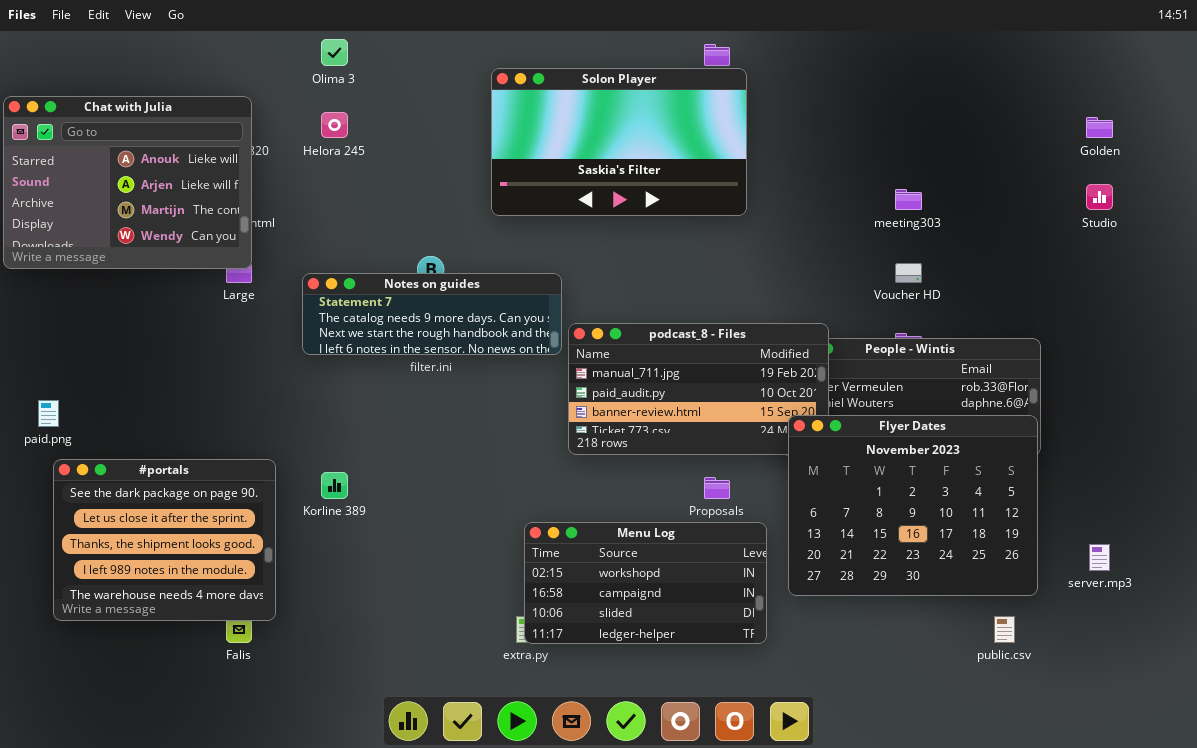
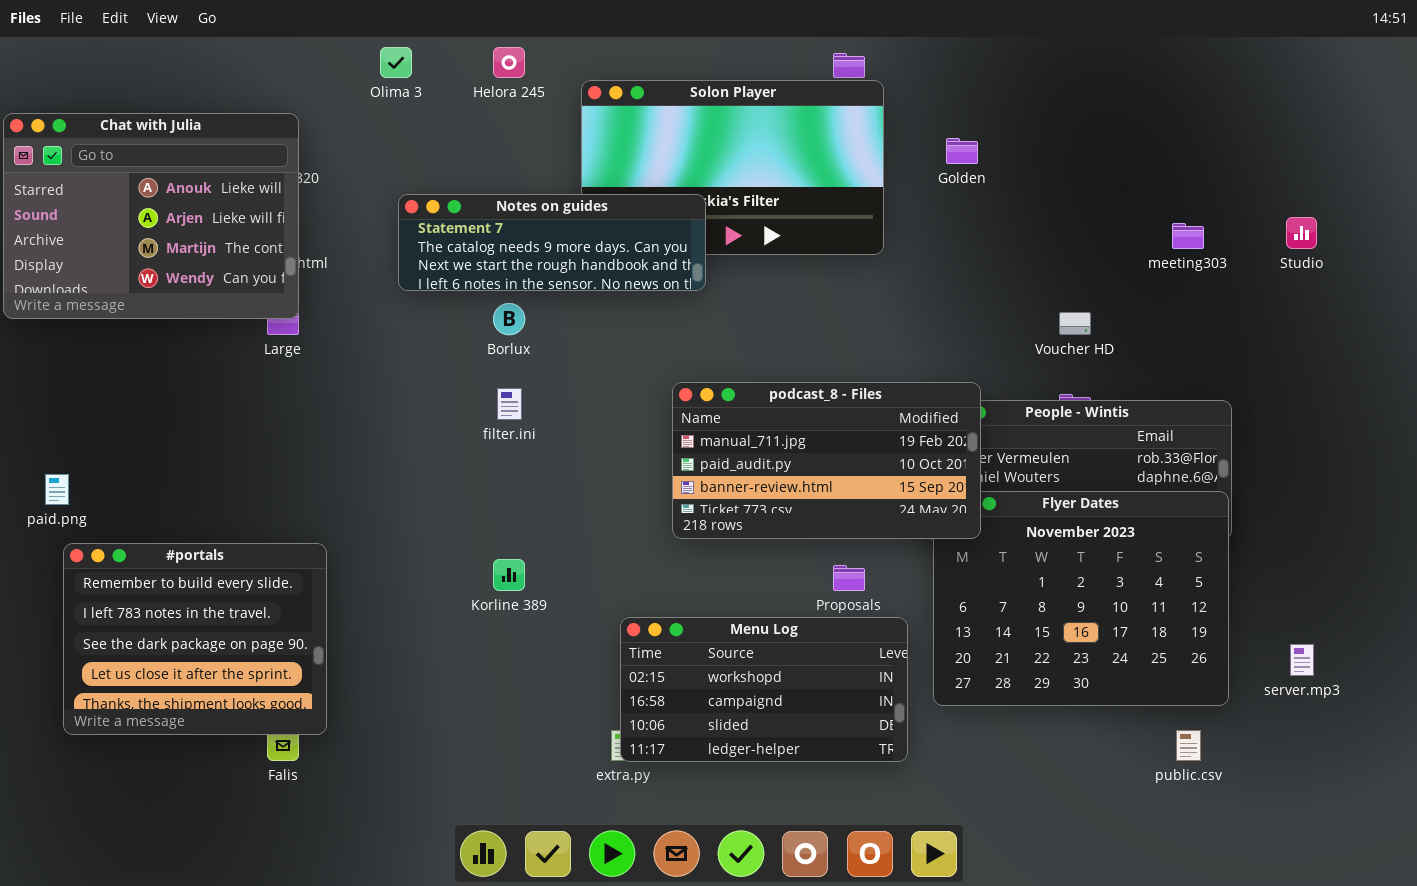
Helora 245: [321,112,348,138] -> [493,47,525,78], moved
Golden: [1086,117,1113,138] -> [946,138,978,164], moved
meeting303: [895,189,922,210] -> [1172,223,1204,249], moved
Notes on guides: [302,273,562,355] -> [398,194,706,291], moved
podcast_8 - Files: [568,323,829,455] -> [672,382,981,539], raised
#portals: [53,459,276,621] -> [63,543,327,735], scrolled up 2 rows
Korline 389: [321,472,348,499] -> [493,559,525,591], moved

